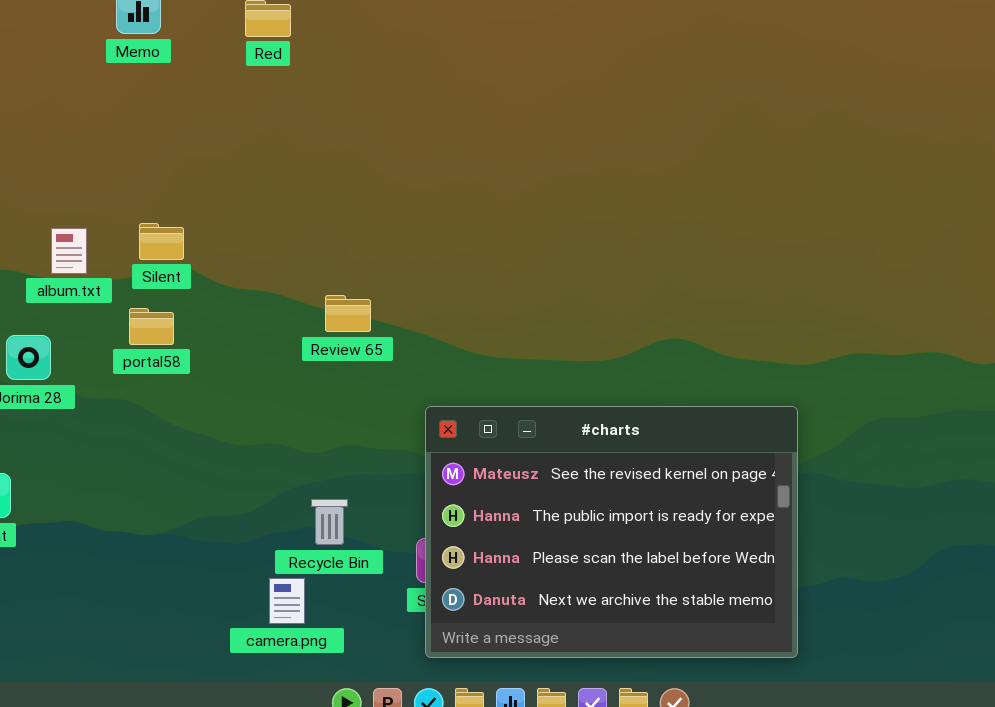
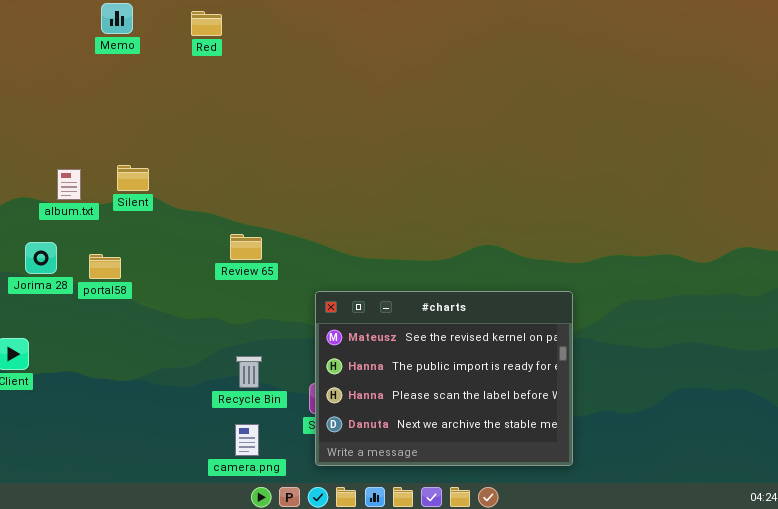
Review 65: [325,295,371,332] -> [230,234,262,260], moved
portal58: [129,308,174,345] -> [89,254,121,279], moved
camera.png: [269,578,305,624] -> [235,424,259,456], moved

